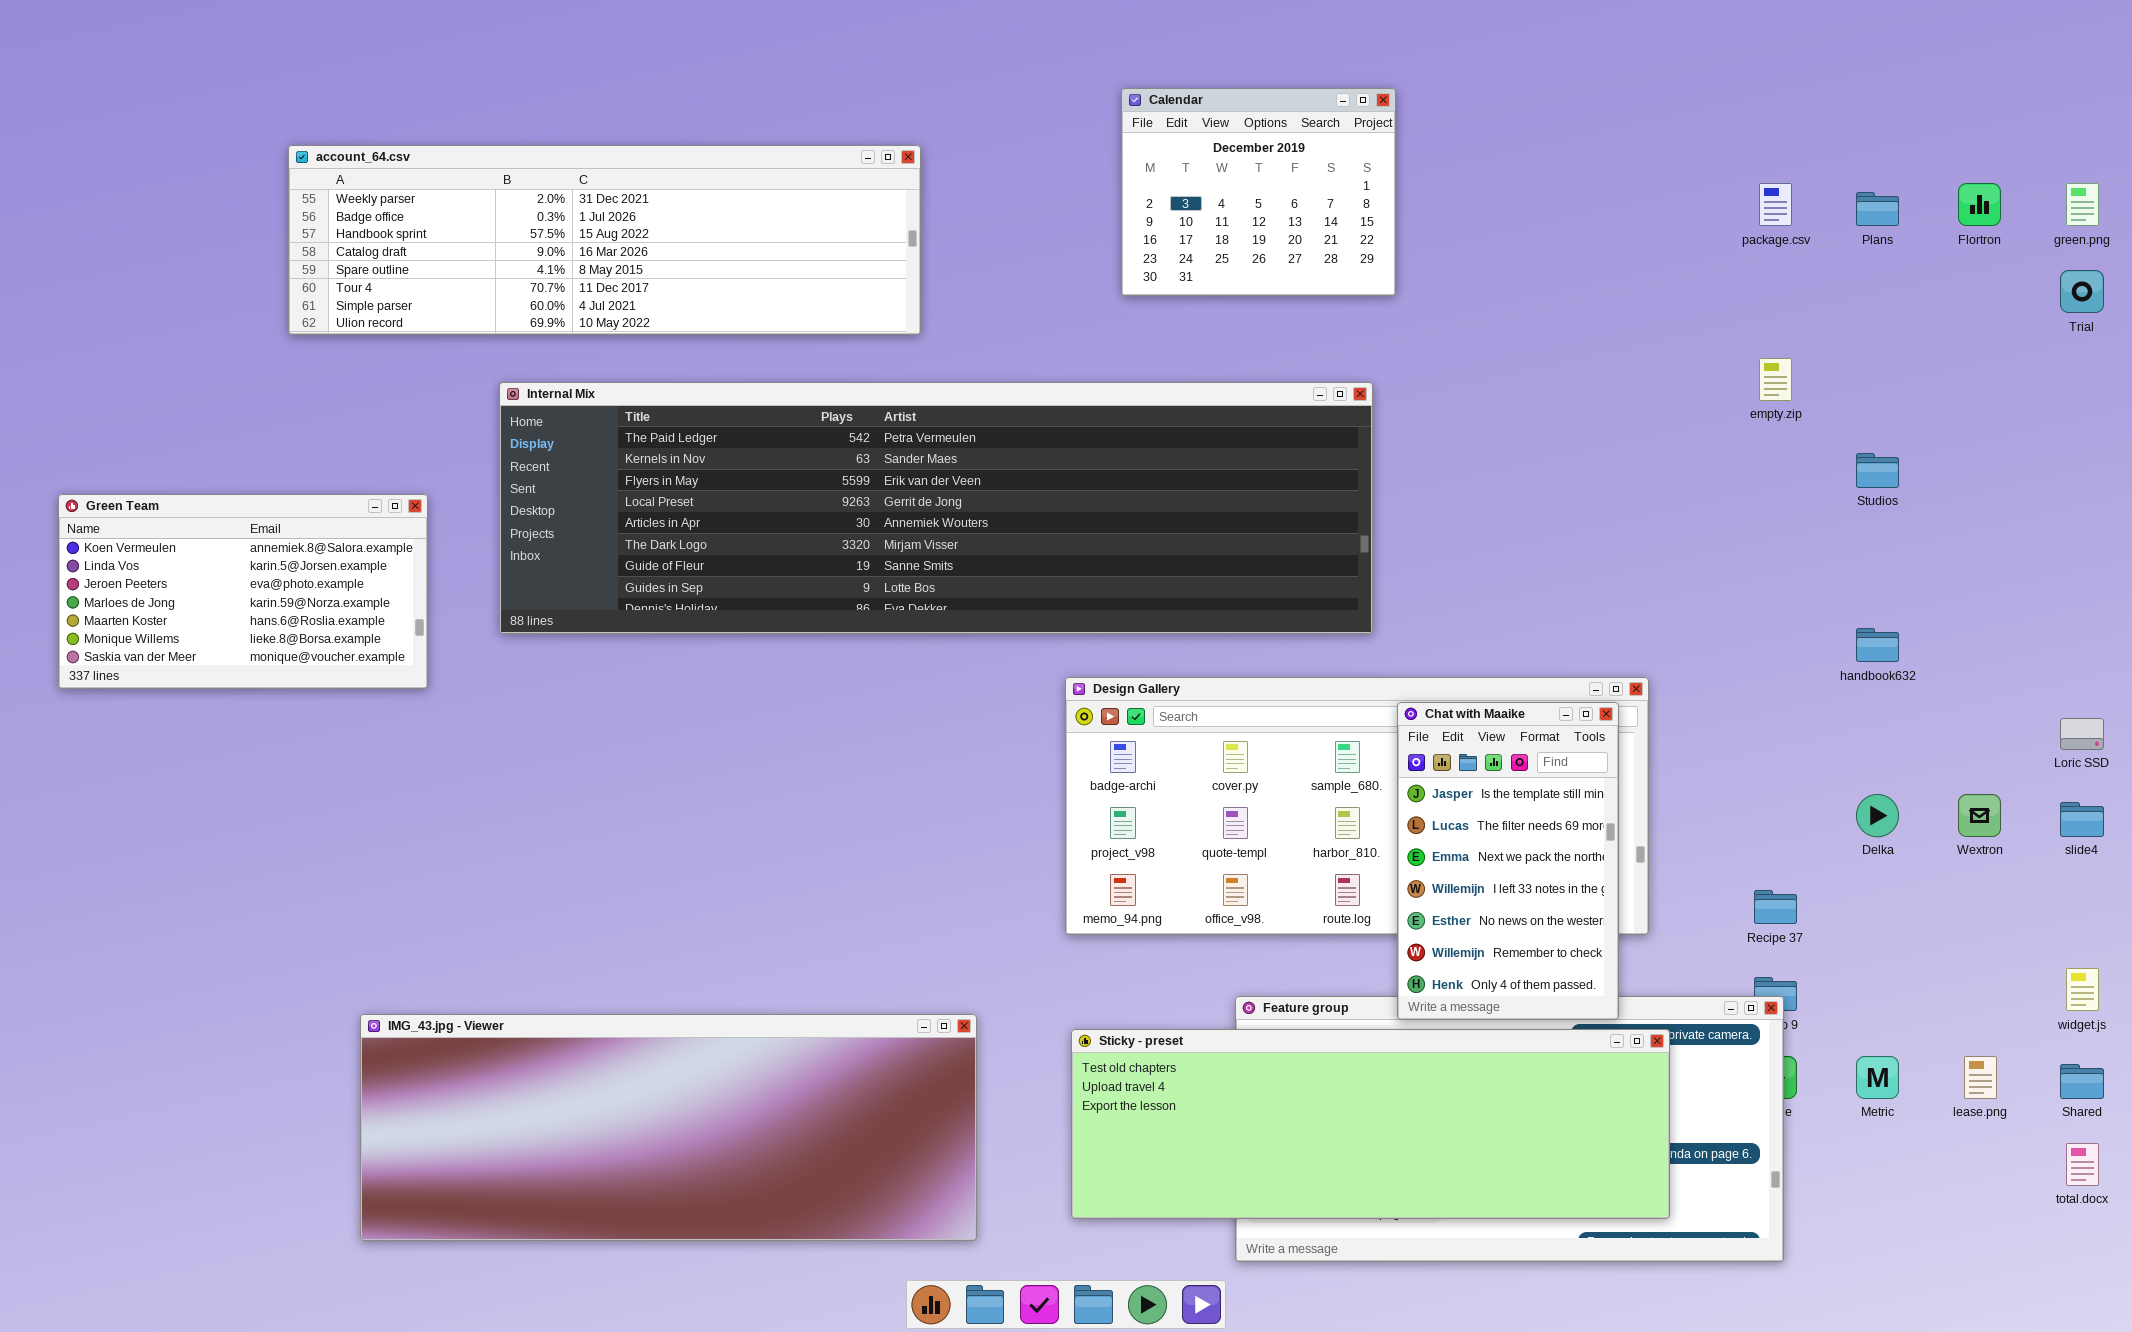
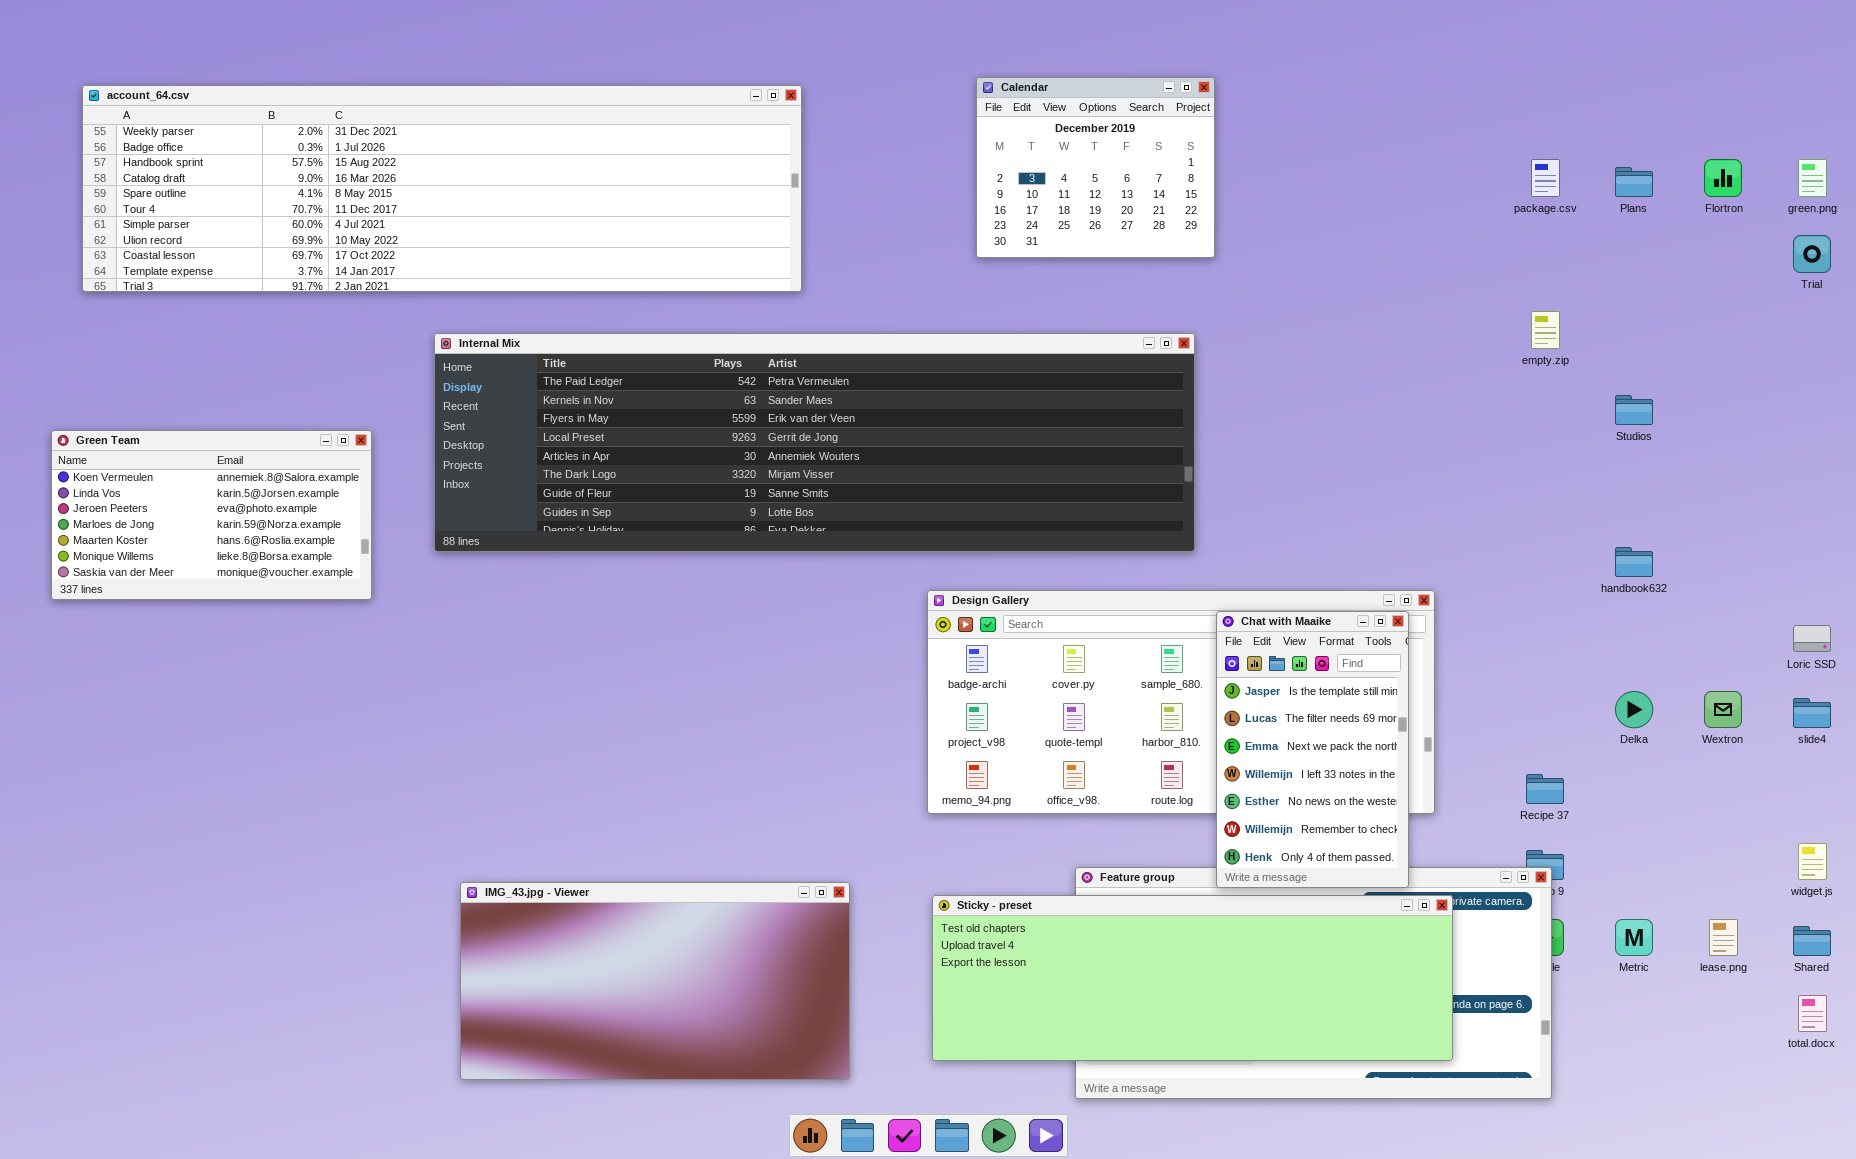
account_64.csv: [288,145,921,335] -> [82,85,802,292], resized
IMG_43.jpg - Viewer: [360,1014,977,1241] -> [460,882,850,1080], resized

